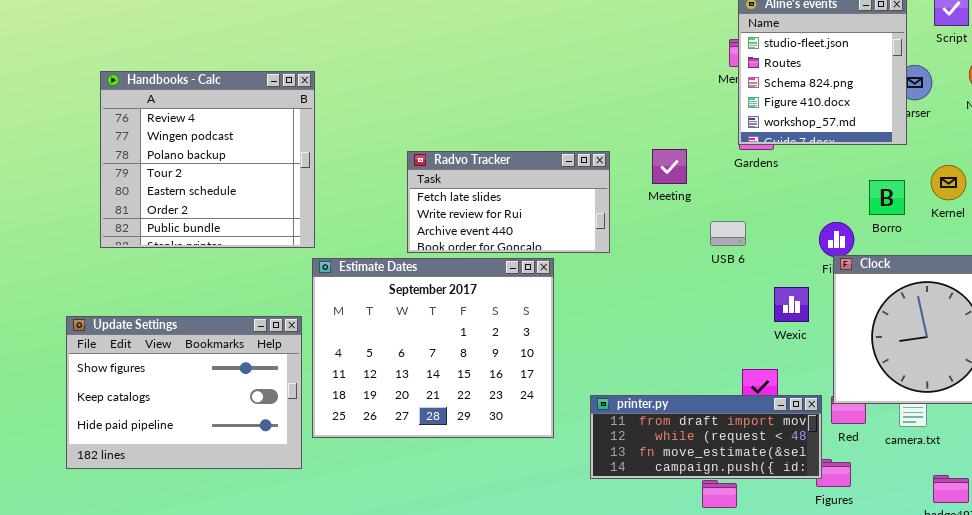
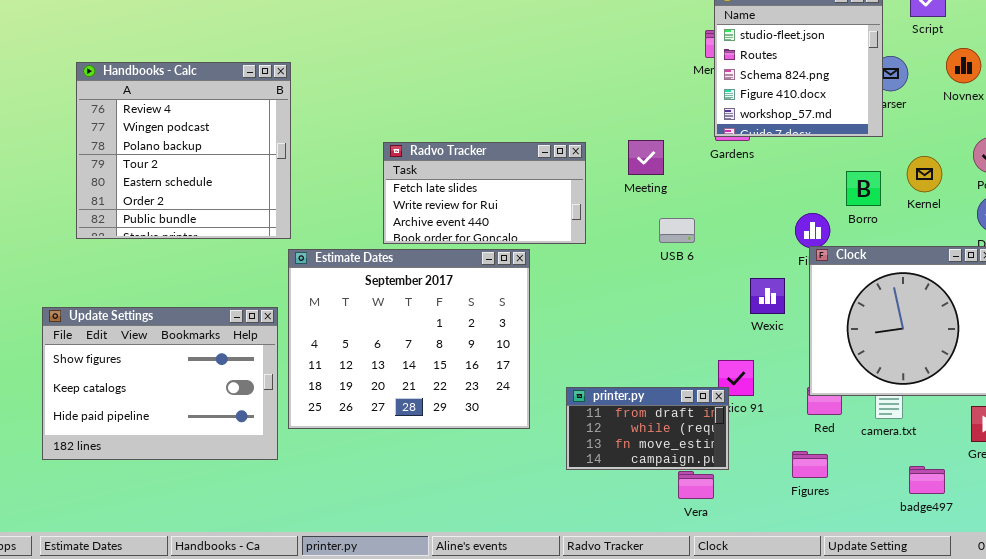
USB 6: [710,221,746,246] -> [659,218,695,243], moved
printer.py: [590,395,822,479] -> [566,387,729,470], resized

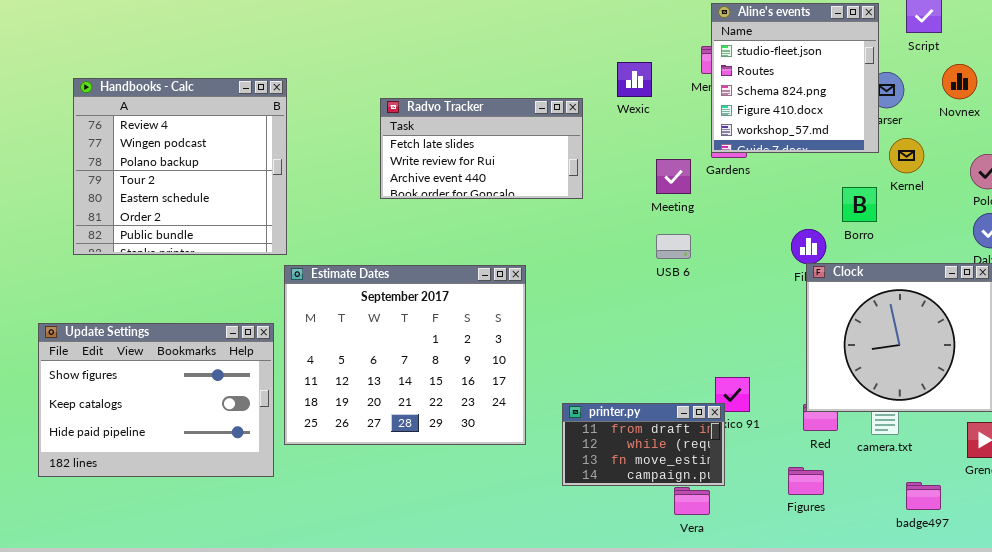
Meeting: [628,140,664,175] -> [656,159,691,194], moved
Radvo Tracker: [383,142,586,244] -> [380,98,583,199], moved
Kernel: [907,156,942,192] -> [889,138,924,173], moved
Wexic: [750,278,785,314] -> [617,62,652,97], moved

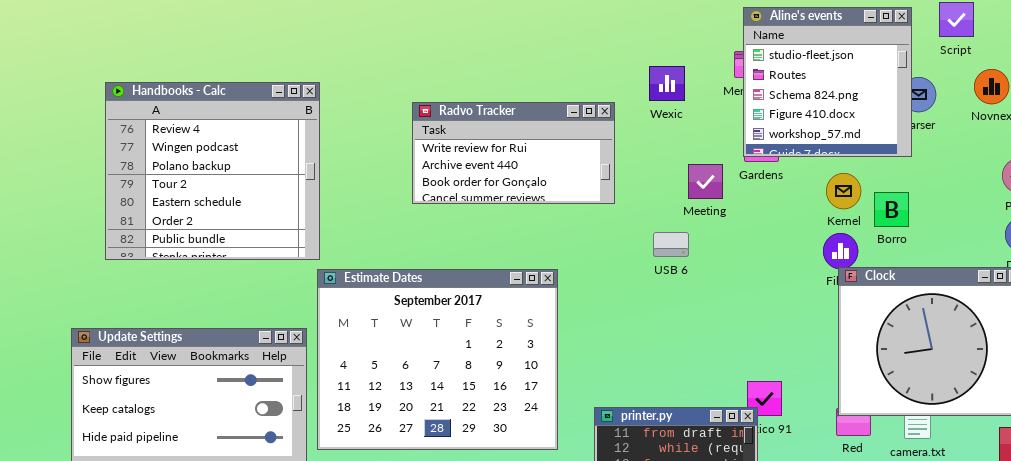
Radvo Tracker: [380,98,583,199] -> [412,102,615,204], scrolled down 1 row
Kernel: [889,138,924,173] -> [826,173,861,209], moved
USB 6: [656,234,691,259] -> [653,232,689,257], moved

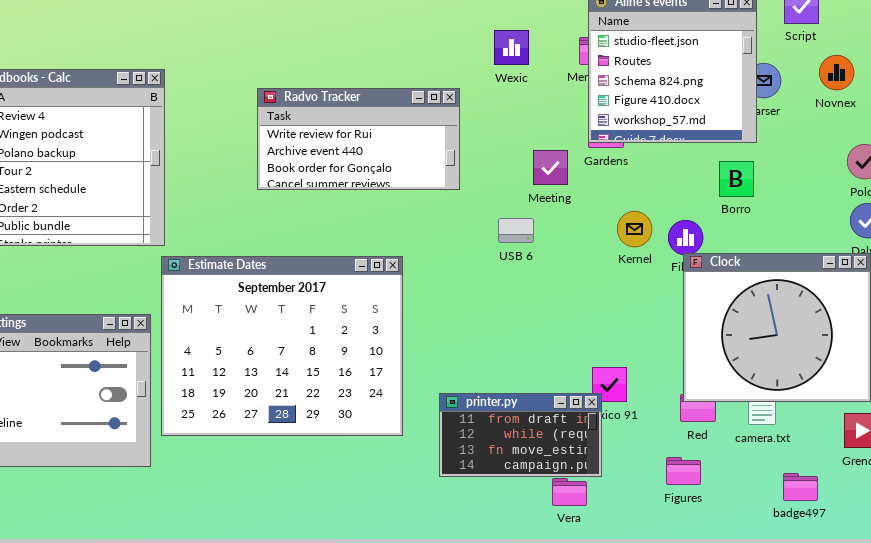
Wexic: [649,66,685,101] -> [494,30,529,65], moved
Kernel: [826,173,861,209] -> [617,211,652,247], moved
Borro: [874,192,909,227] -> [719,161,754,197], moved

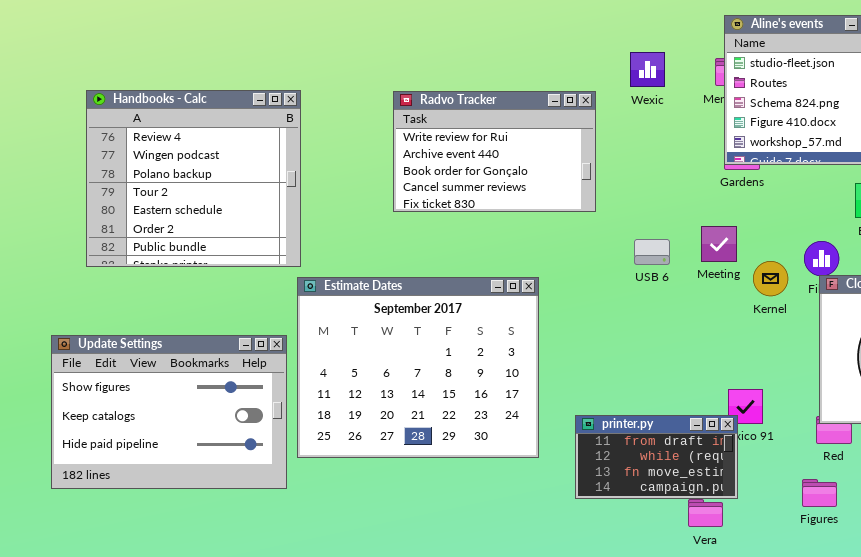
Radvo Tracker: [257,88,460,190] -> [393,91,596,212], resized
Meeting: [533,150,568,185] -> [701,226,737,262], moved
Kernel: [617,211,652,247] -> [753,261,788,296], moved

